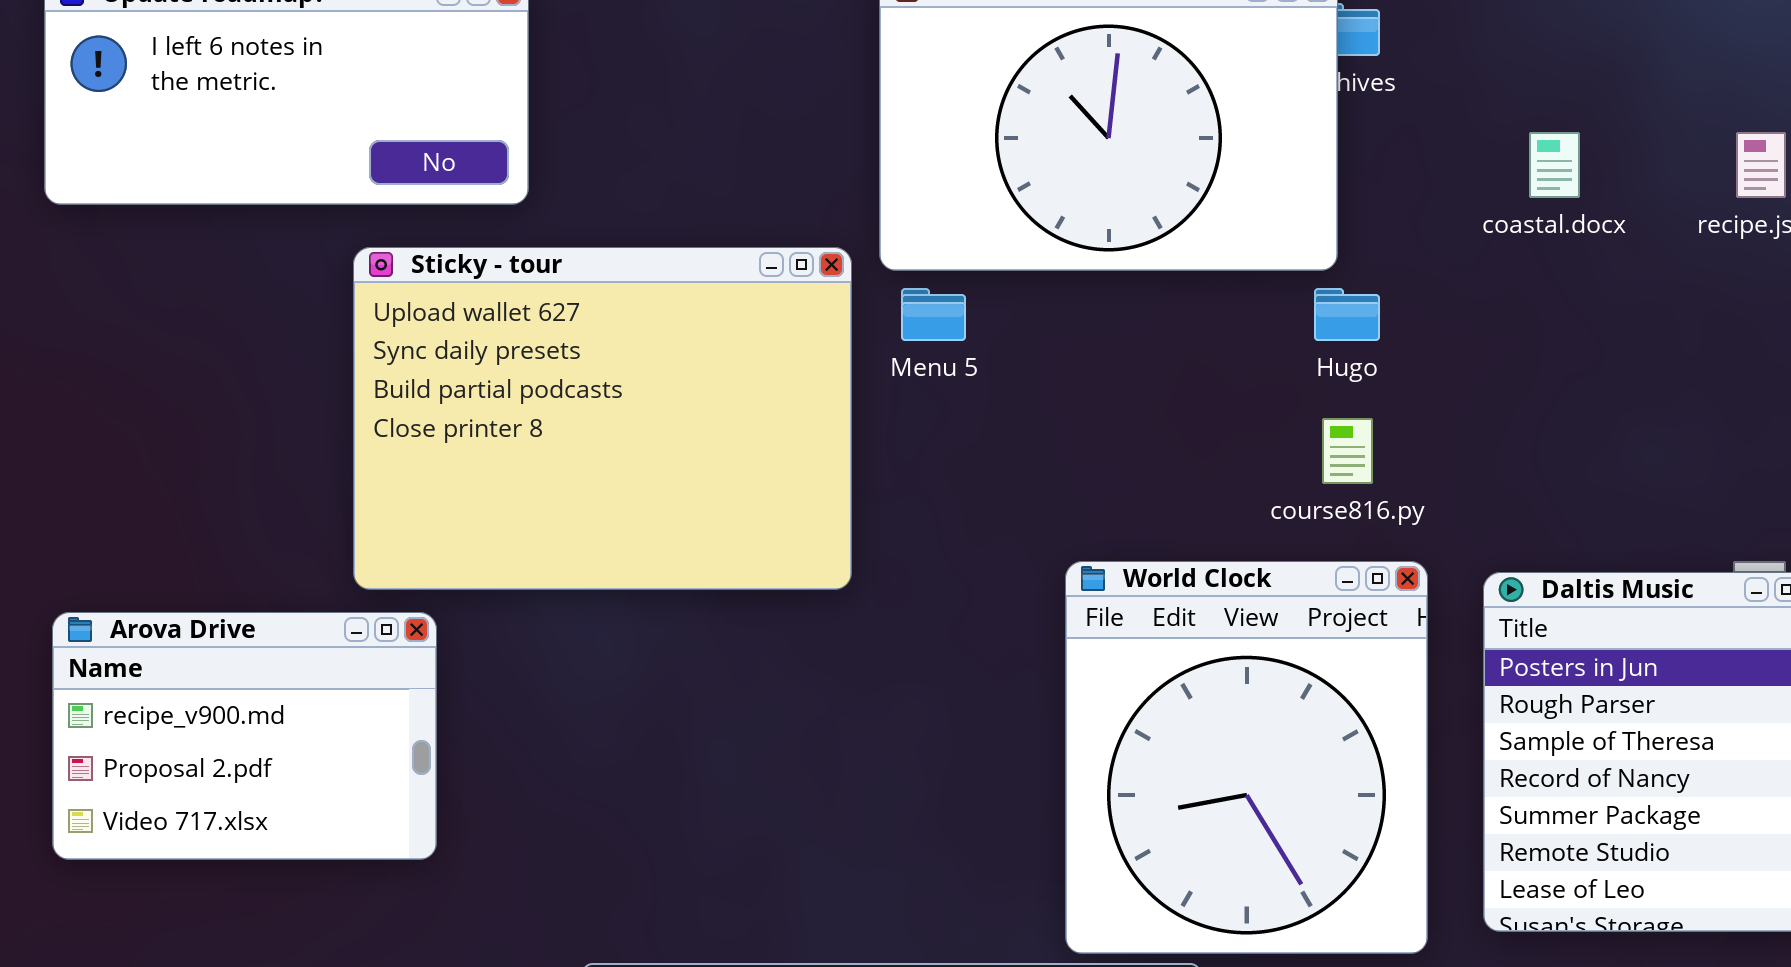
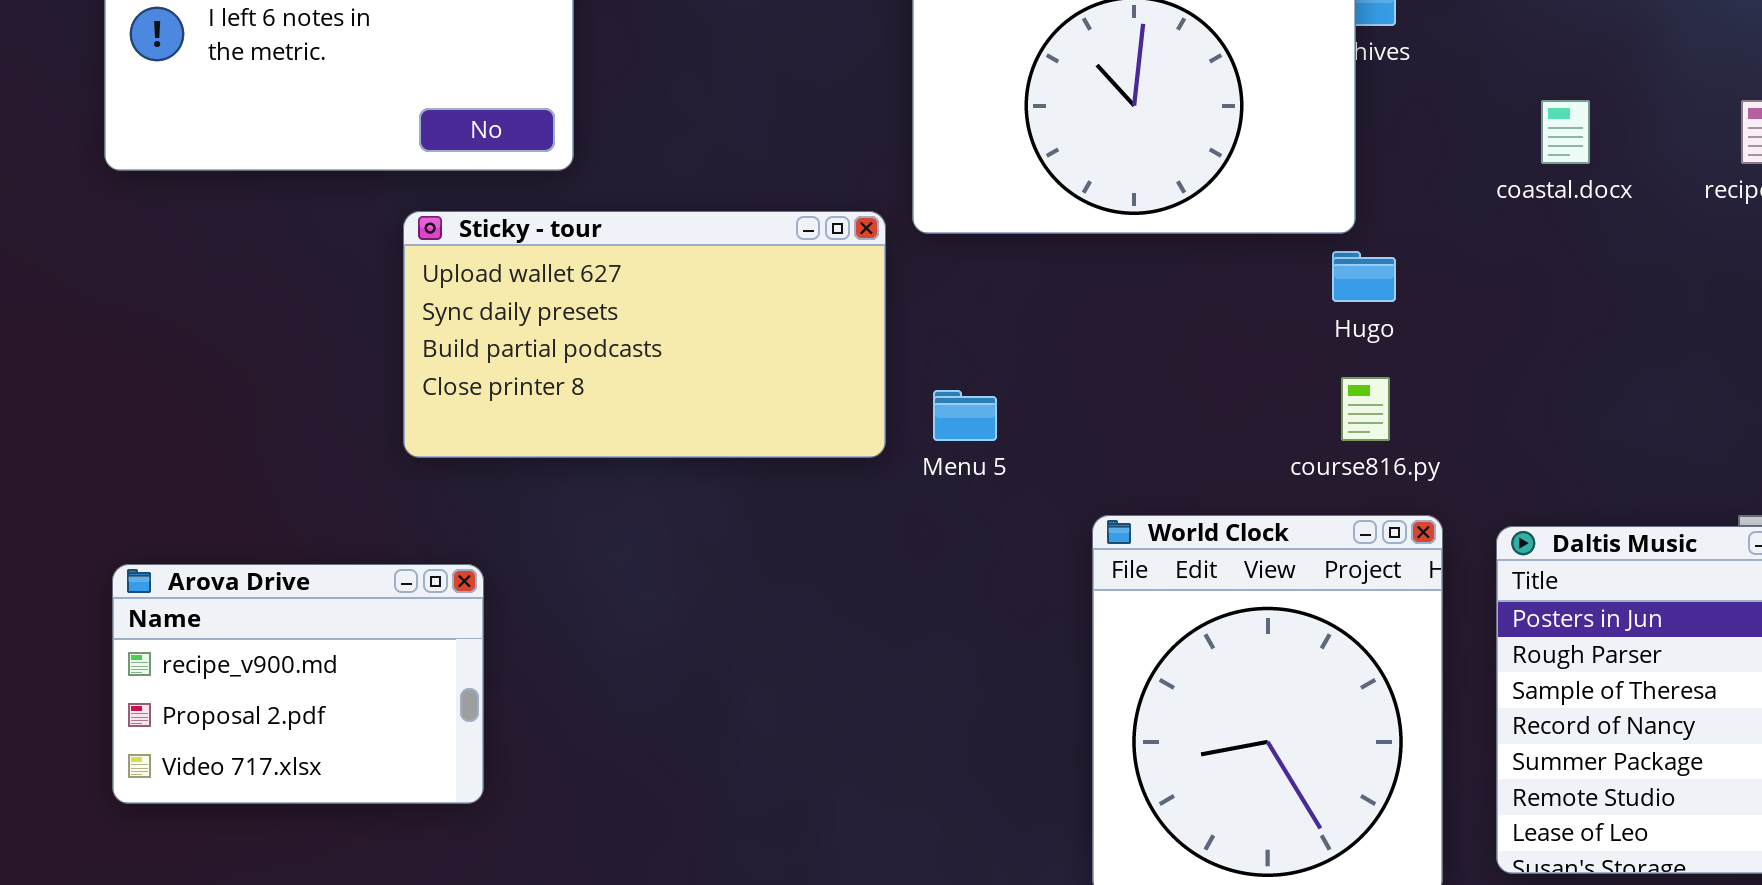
Sticky - tour: [353,247,852,590] -> [403,211,886,458], resized
Menu 5: [901,288,966,341] -> [933,390,997,441], moved

